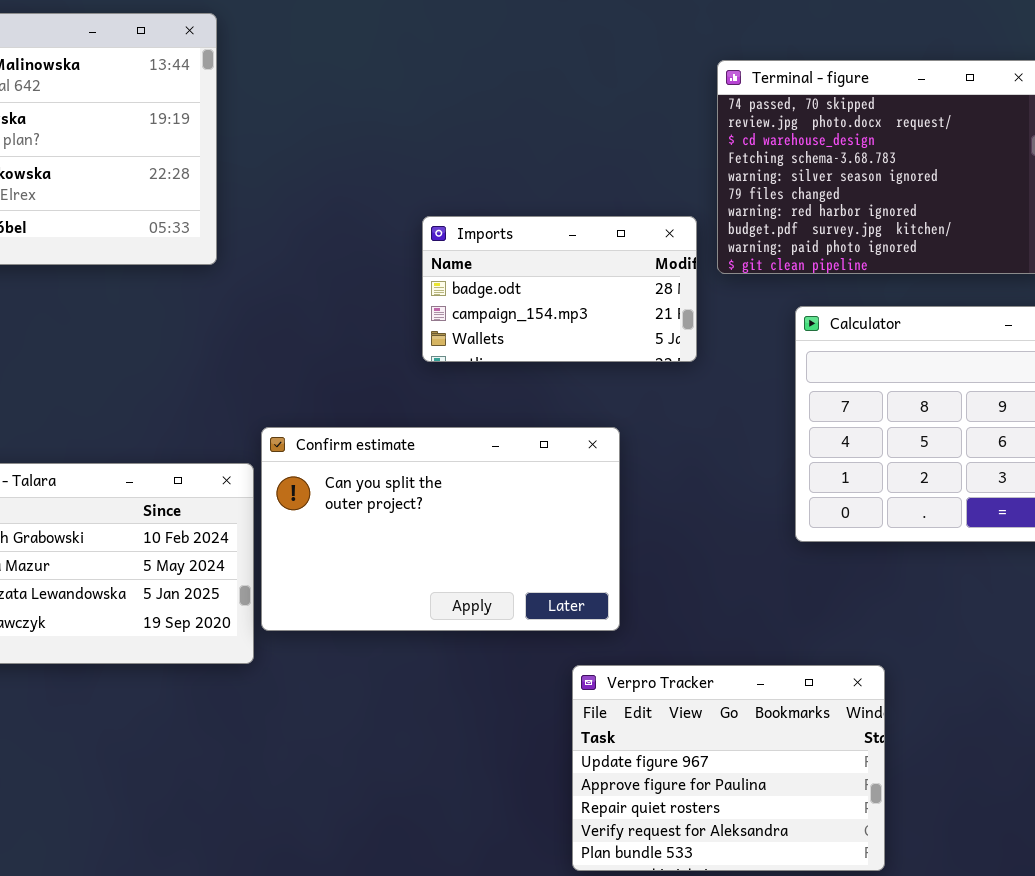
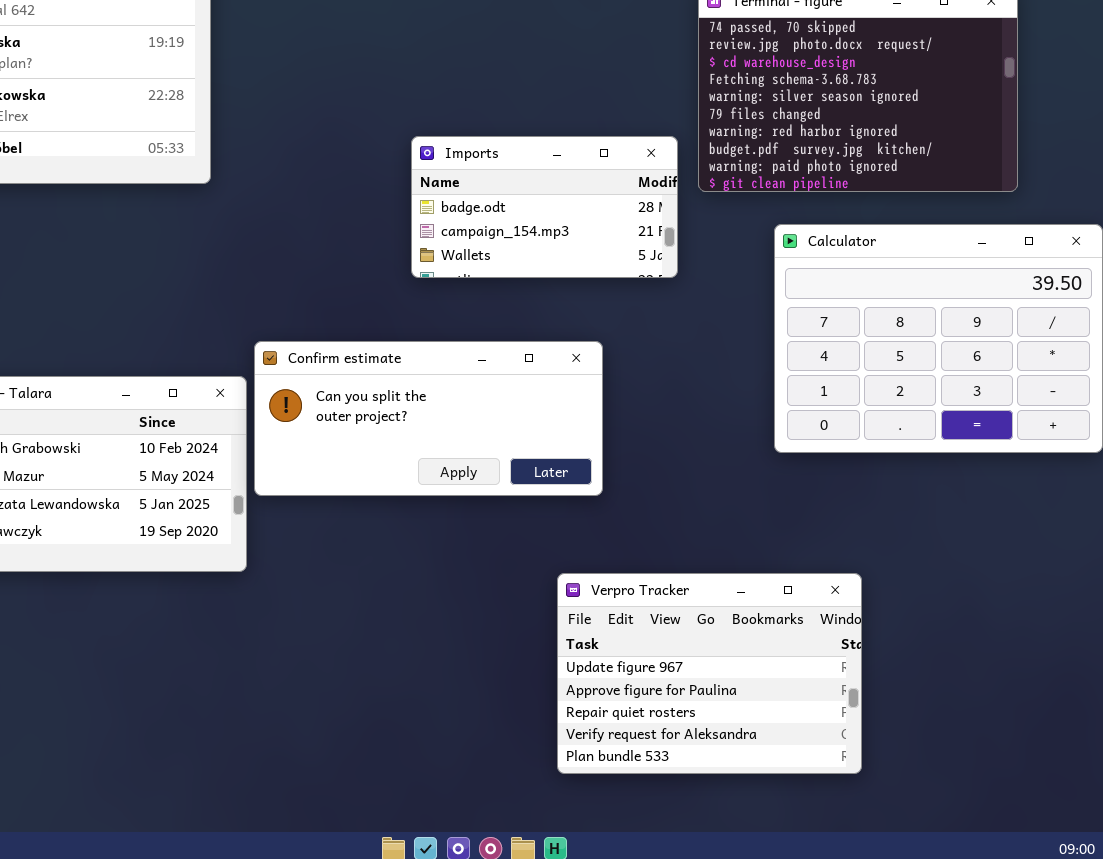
Confirm estimate: [261,427,620,631] -> [254,341,603,496], resized

